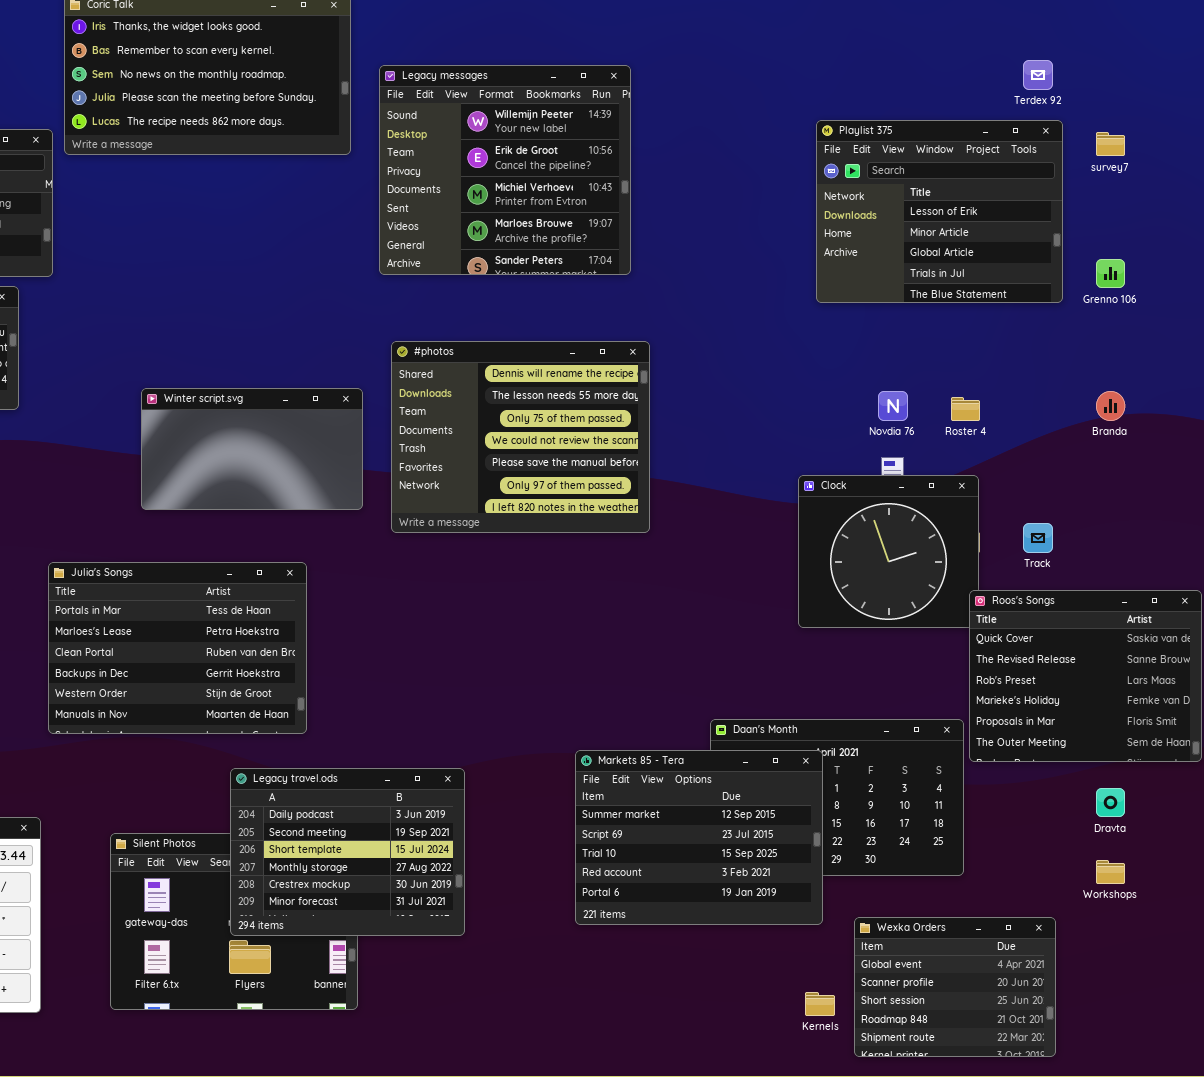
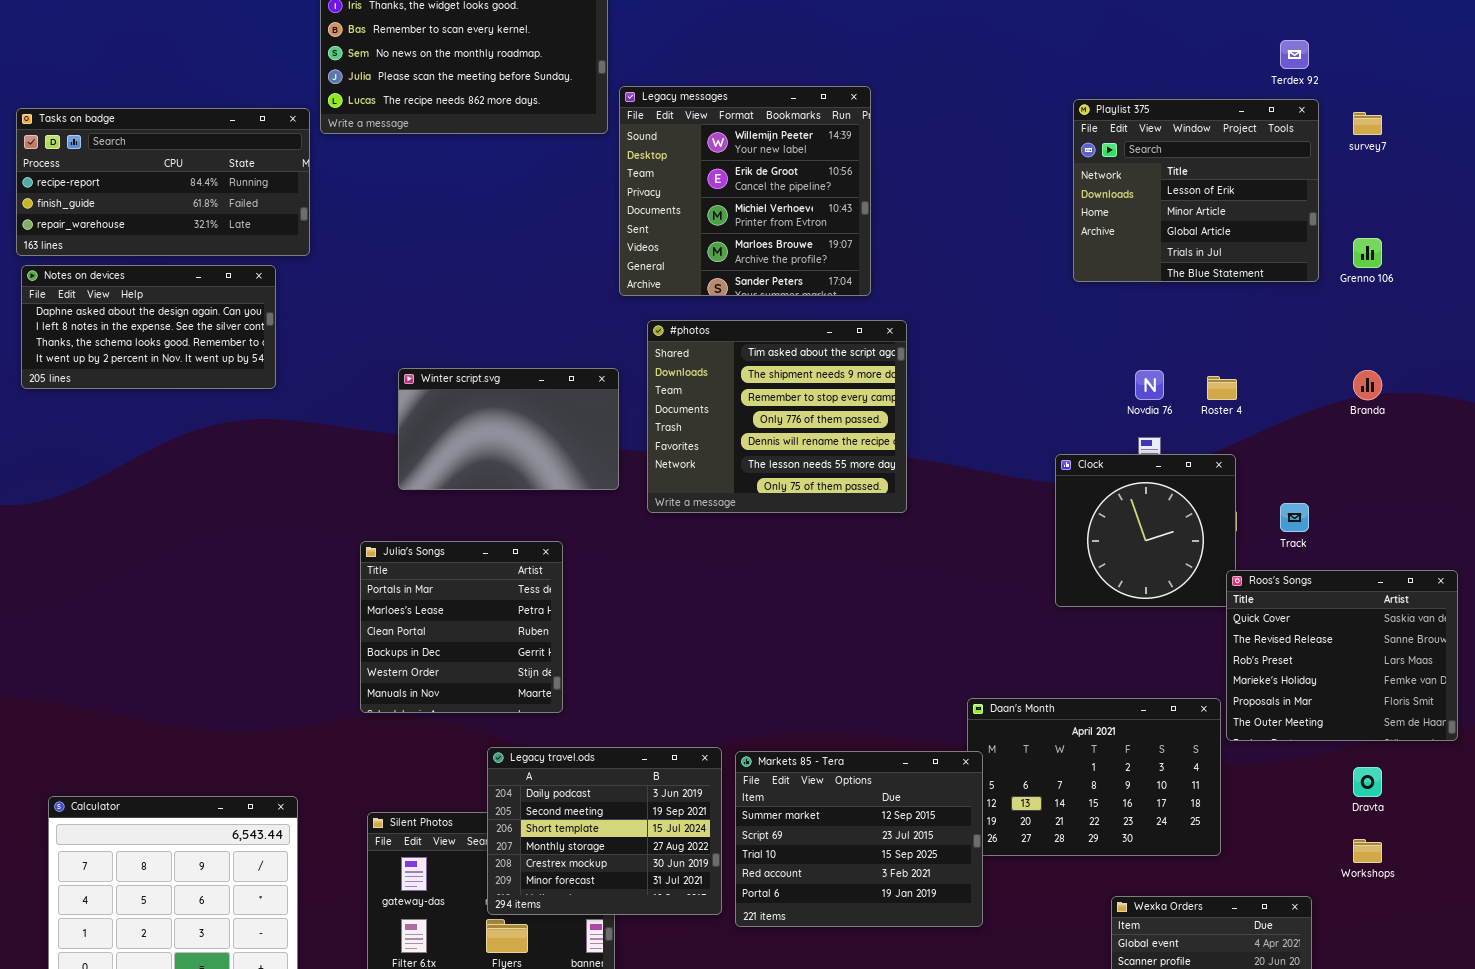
Legacy messages: [379,65,631,275] -> [619,86,871,296], moved
#photos: [391,341,650,533] -> [647,320,907,513], scrolled up 4 rows
Julia's Songs: [48,562,307,734] -> [360,541,563,713], resized
Markets 85 - Tera: [575,750,823,925] -> [735,751,983,927], moved

